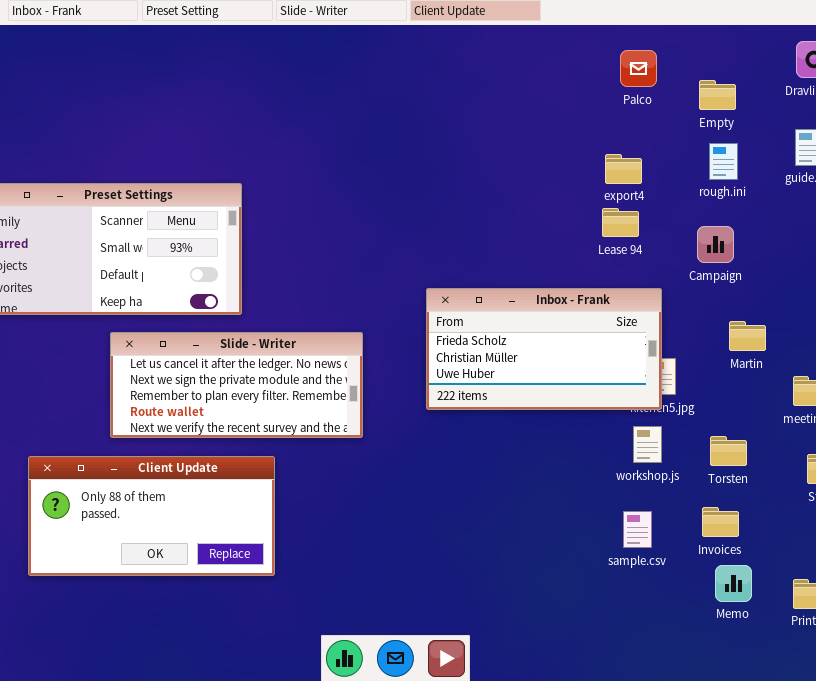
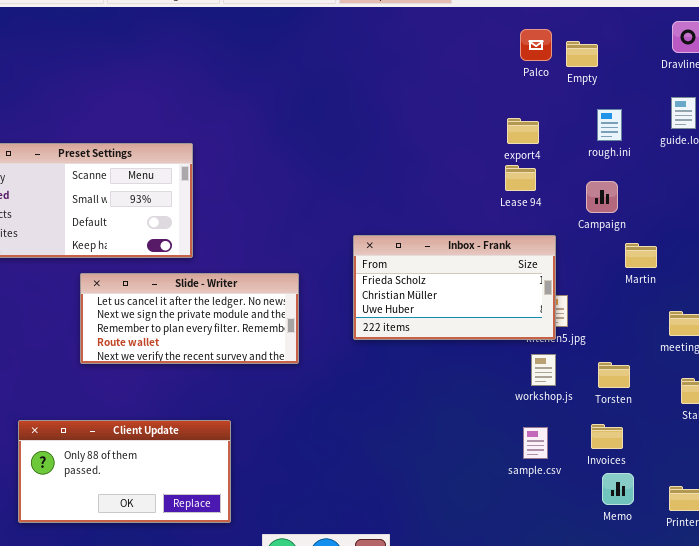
Empty: [699,80,736,110] -> [566,41,598,67], moved
Martin: [729,321,766,351] -> [625,243,657,268], moved
Client Update: [28,456,275,576] -> [18,420,231,523], moved

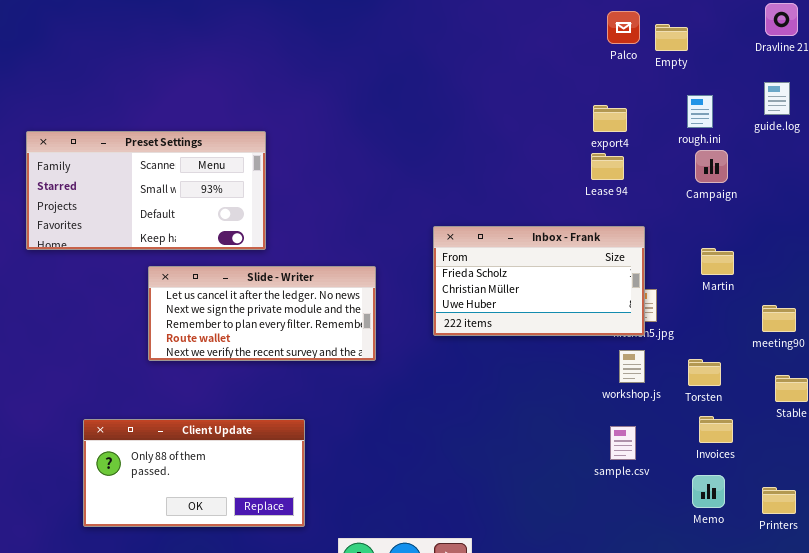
Campaign: [586,181,618,213] -> [695,150,728,183], moved
Martin: [625,243,657,268] -> [701,248,734,275], moved
Invoices: [591,424,623,449] -> [699,416,733,443], moved

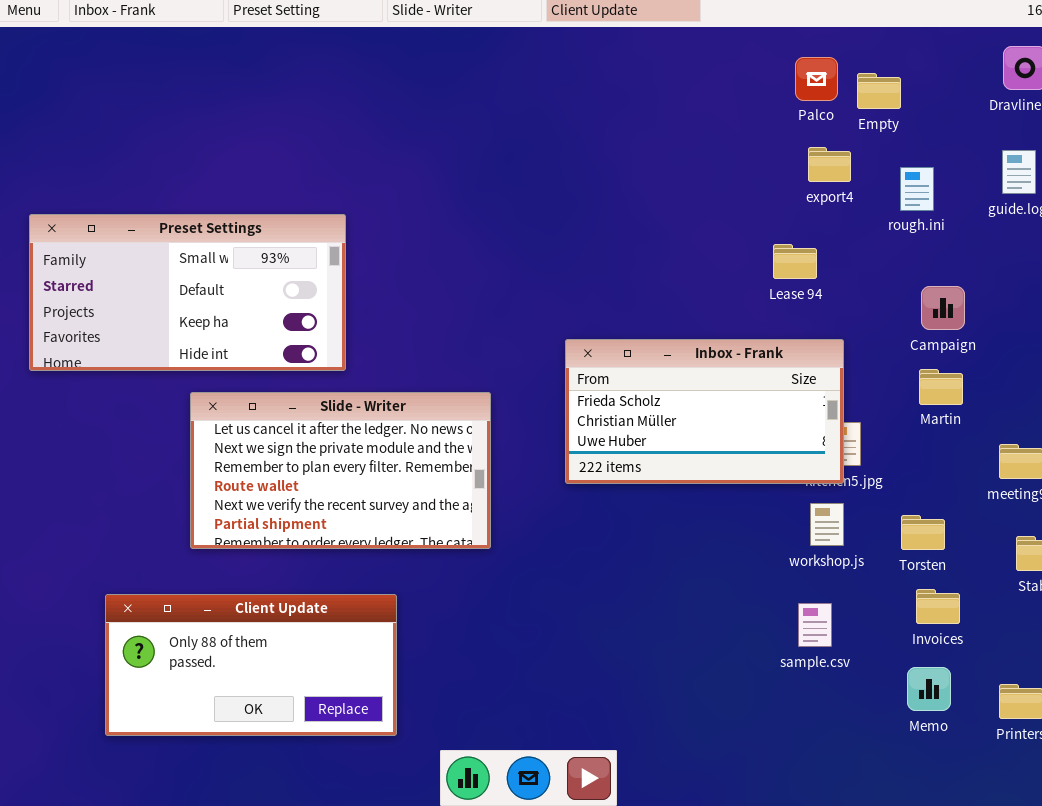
export4: [593,105,627,132] -> [808,147,851,182], moved
Preset Settings: [26,131,266,250] -> [29,214,346,371], scrolled down 1 row
Campaign: [695,150,728,183] -> [921,286,965,330], moved
Slide - Writer: [148,266,376,361] -> [190,392,491,549], resized

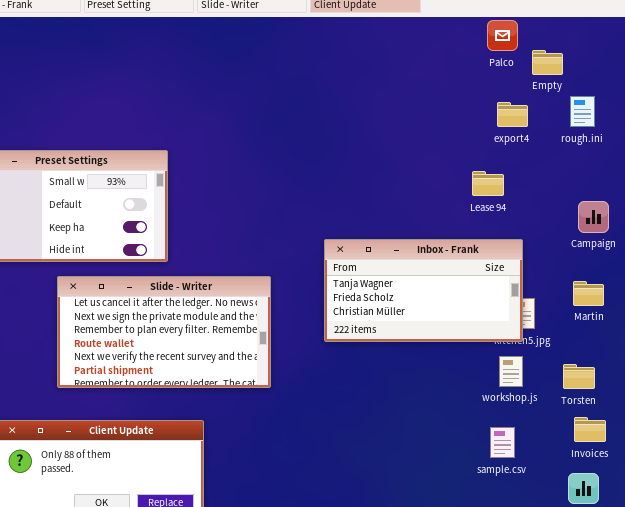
Palco: [795,57,838,101] -> [487,20,518,51], moved
rough.ini: [900,167,934,211] -> [570,96,595,127], moved
Inbox - Frank: [565,339,844,484] -> [324,239,523,342], scrolled up 1 row
Martin: [919,369,963,405] -> [573,281,604,306], moved

